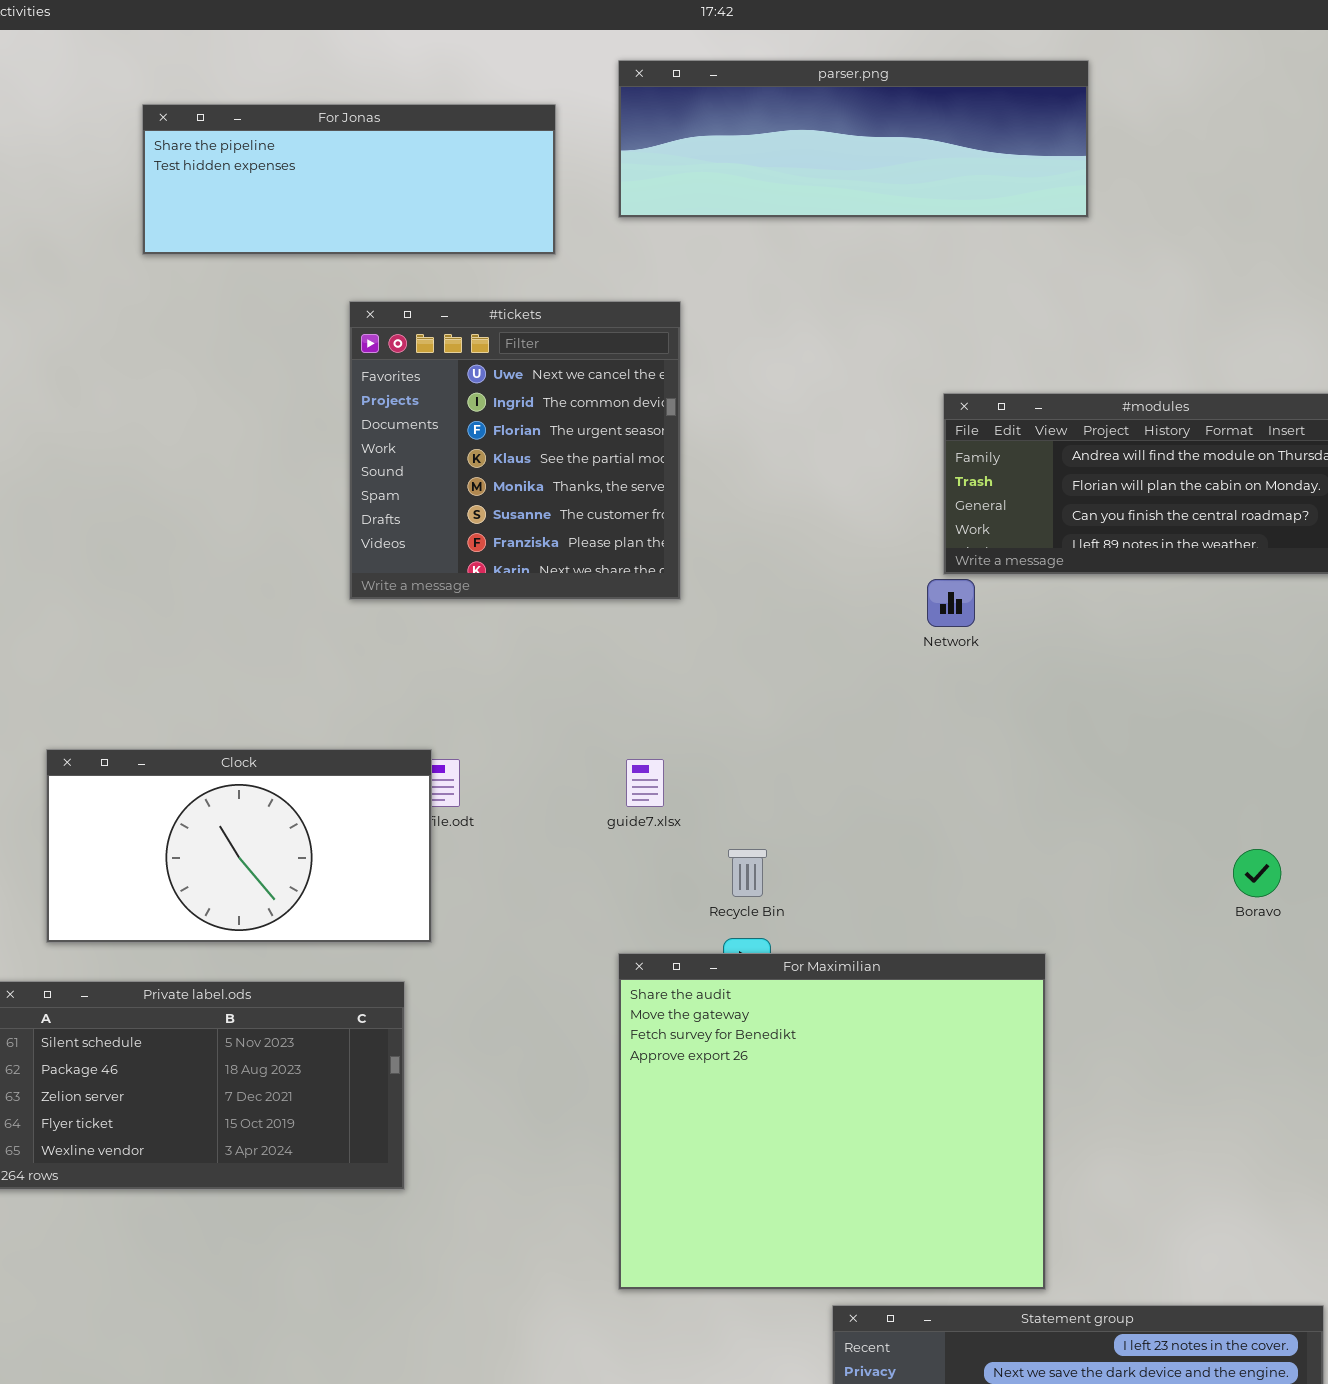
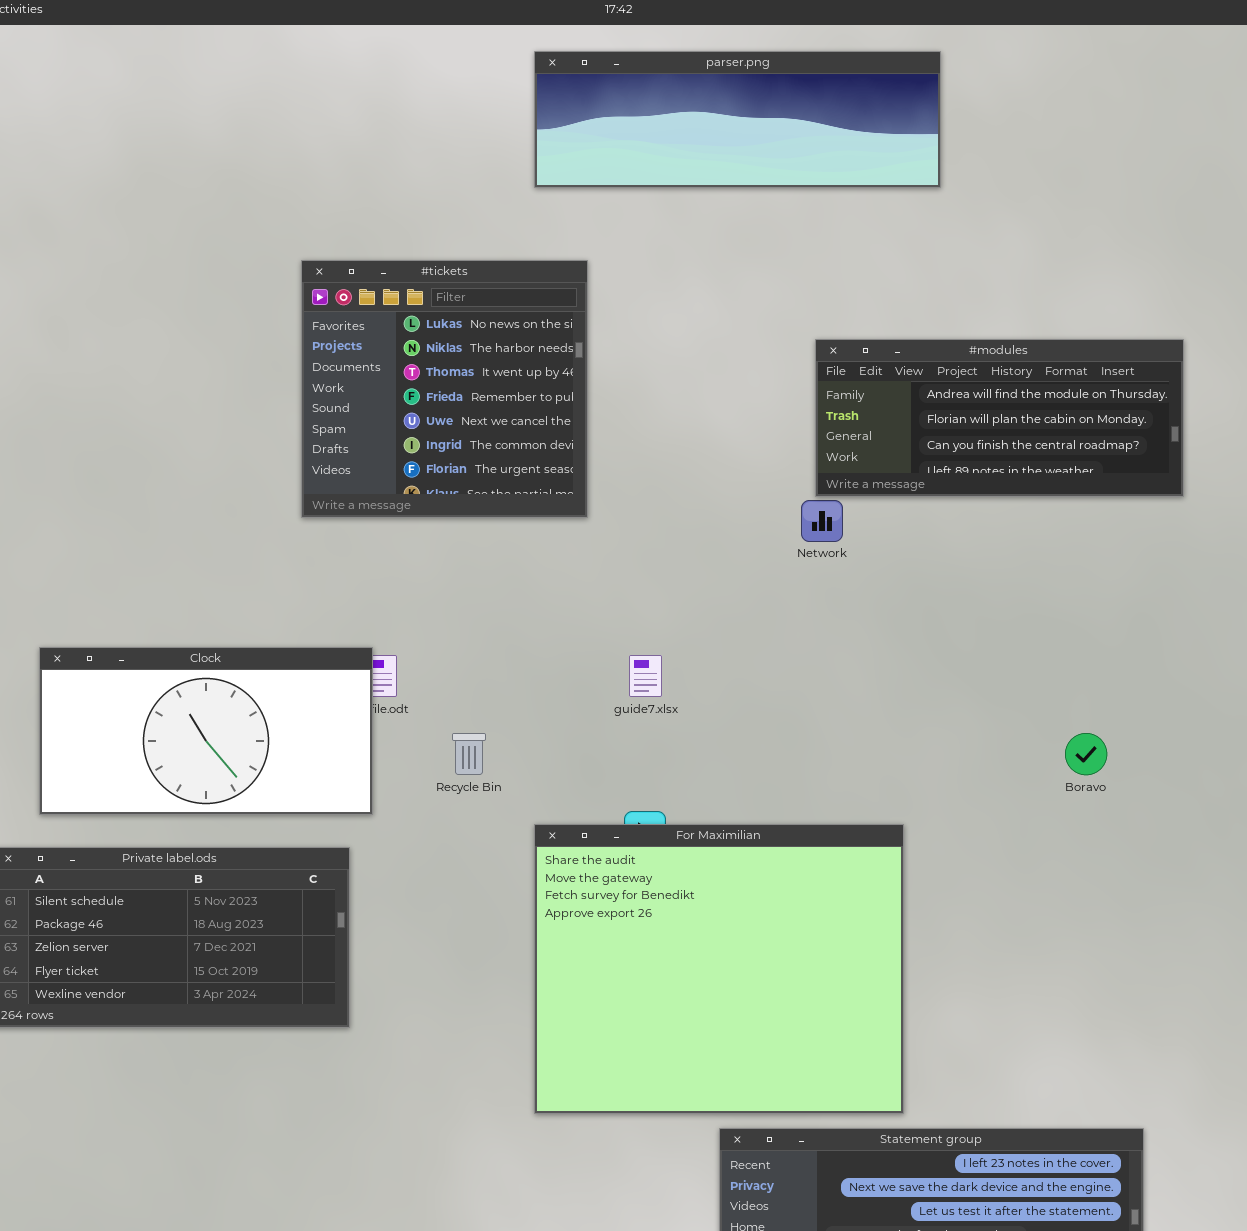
For Jonas: [142,104,556,255] -> none, closed
#tickets: [349,301,681,600] -> [301,260,588,518], scrolled up 4 rows
guide7.xlsx: [626,759,664,807] -> [629,655,662,697], moved
Recycle Bin: [728,849,767,897] -> [452,733,486,775], moved

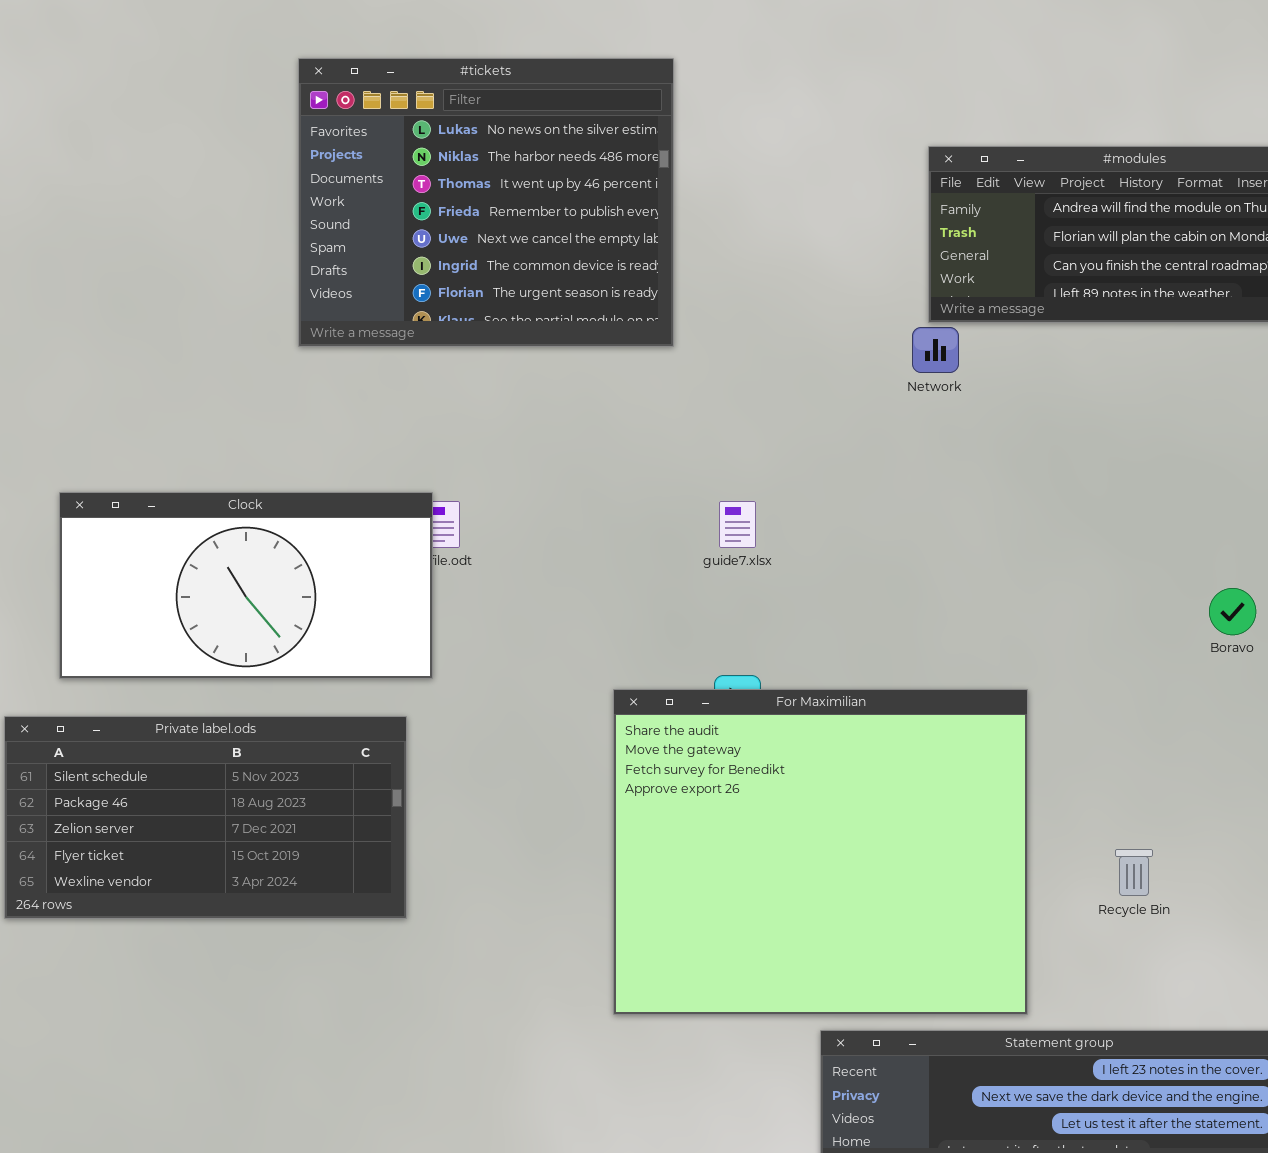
#tickets: [301,260,588,518] -> [298,58,674,347], resized
Recycle Bin: [452,733,486,775] -> [1115,849,1153,896], moved

